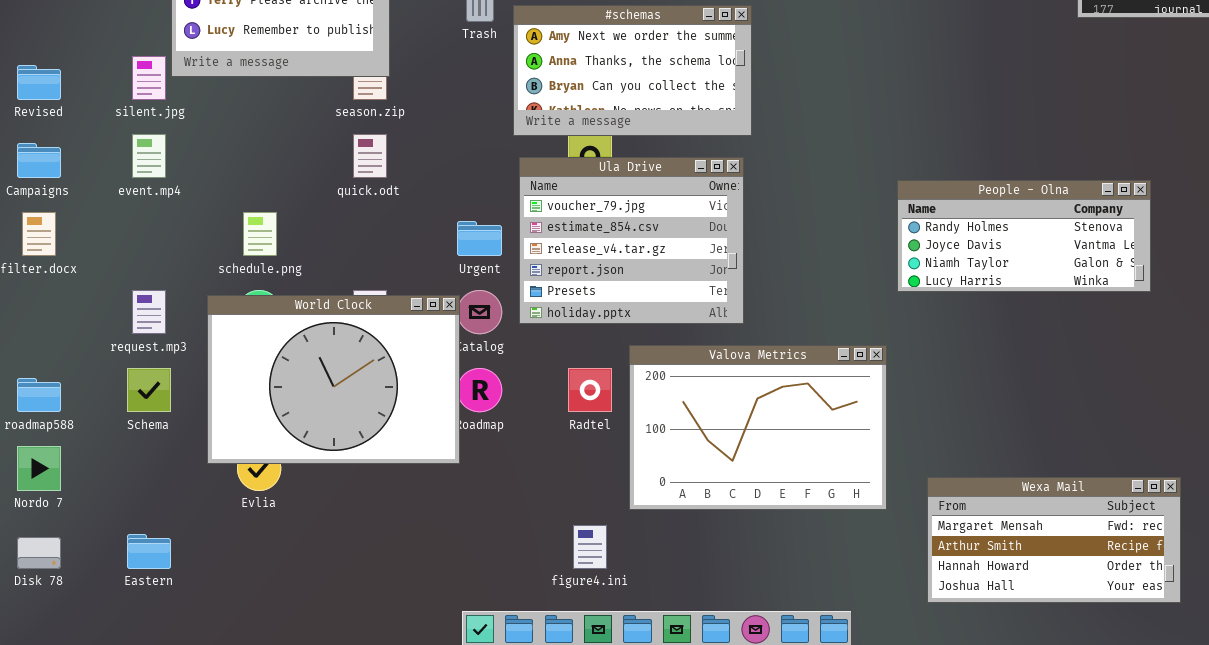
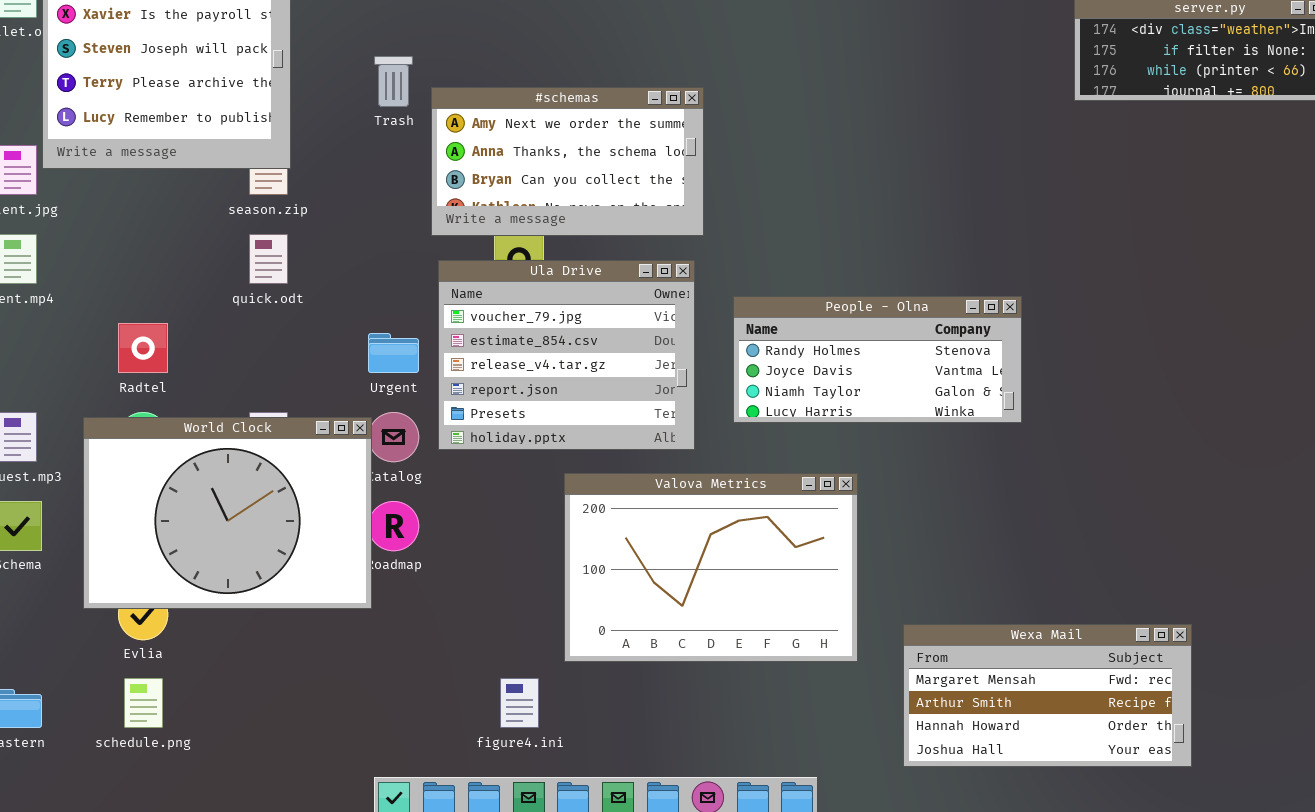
People - Olna: [897,180,1151,292] -> [733,296,1022,423], moved
schedule.png: [243,212,277,256] -> [124,678,163,728], moved
Radtel: [568,368,612,412] -> [118,323,168,373], moved

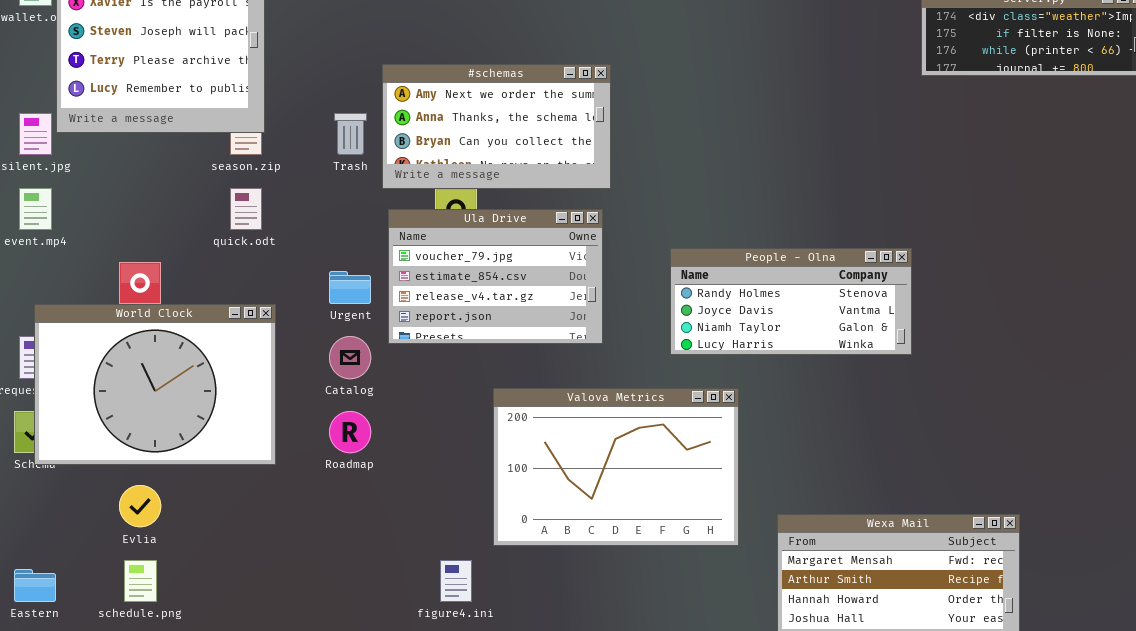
Trash: [374,56,413,107] -> [334,113,367,155], moved
Ula Drive: [438,260,695,450] -> [388,209,603,344], resized
People - Olna: [733,296,1022,423] -> [670,248,912,355], moved
World Clock: [83,417,372,609] -> [34,304,276,465], moved

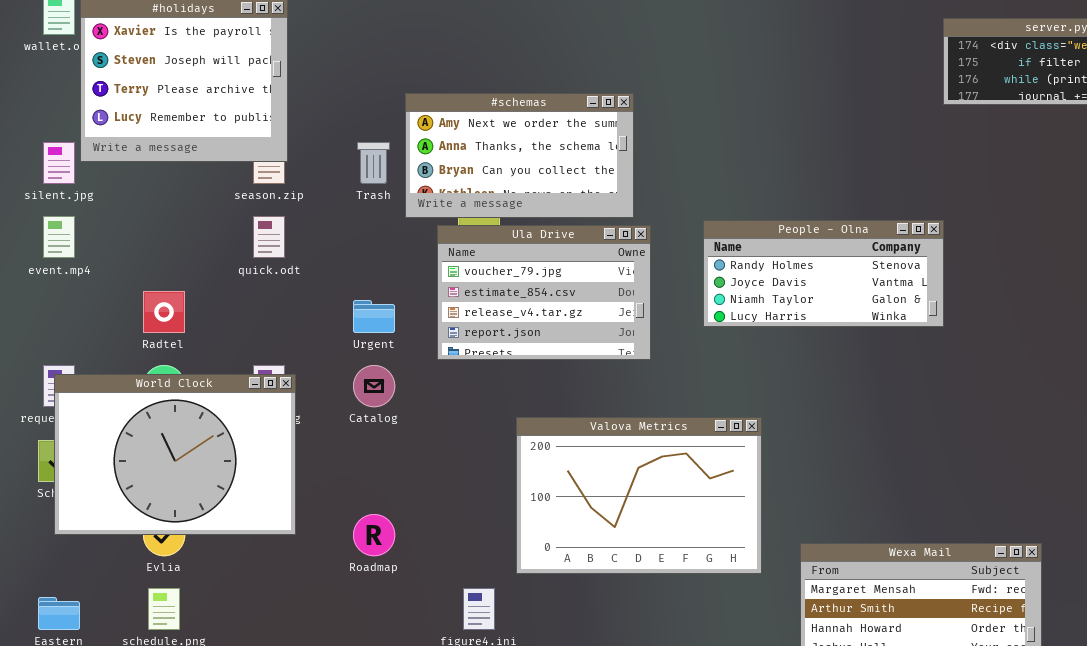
Ula Drive: [388,209,603,344] -> [437,225,651,360], moved
People - Olna: [670,248,912,355] -> [703,220,944,327], moved
World Clock: [34,304,276,465] -> [54,374,296,535], moved
Roadmap: [329,411,371,453] -> [353,514,395,556], moved

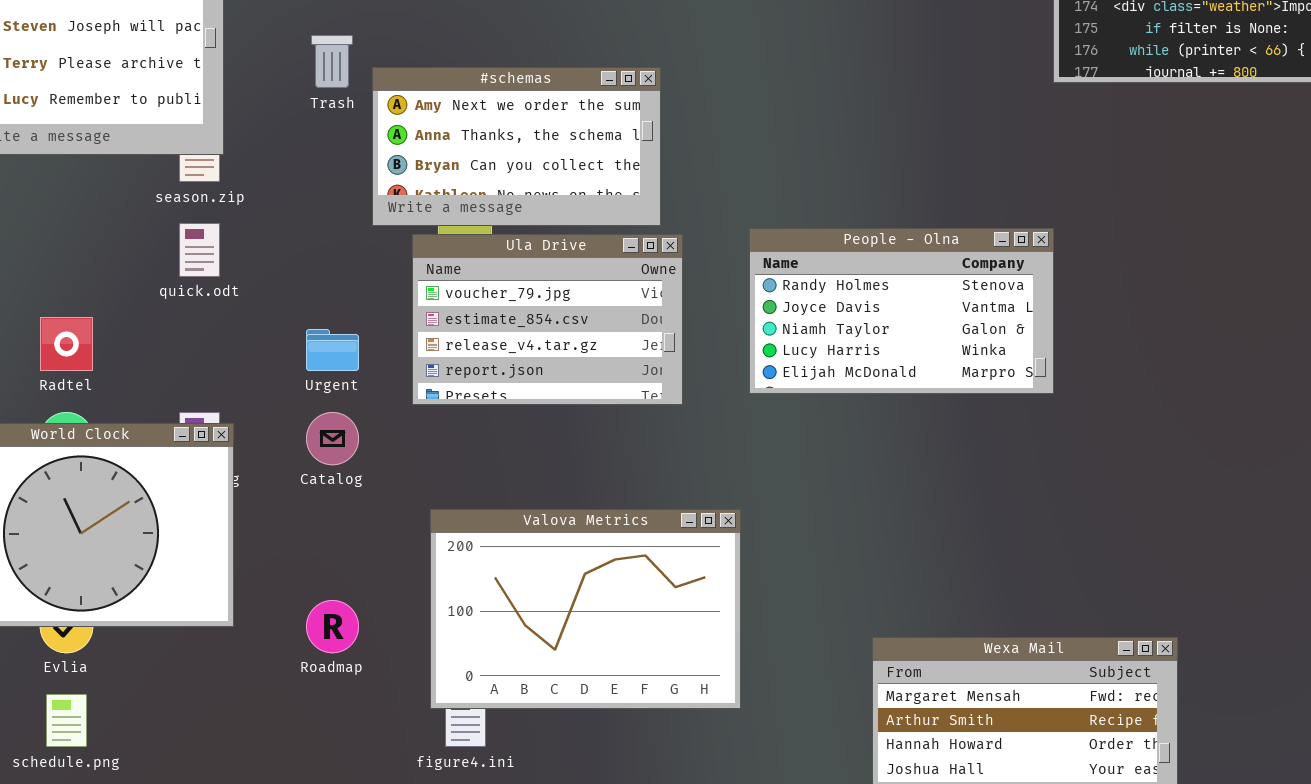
Trash: [357,142,390,184] -> [311,35,353,88], moved
People - Olna: [703,220,944,327] -> [749,228,1054,394], resized
Valova Metrics: [516,417,762,574] -> [430,509,741,709], moved

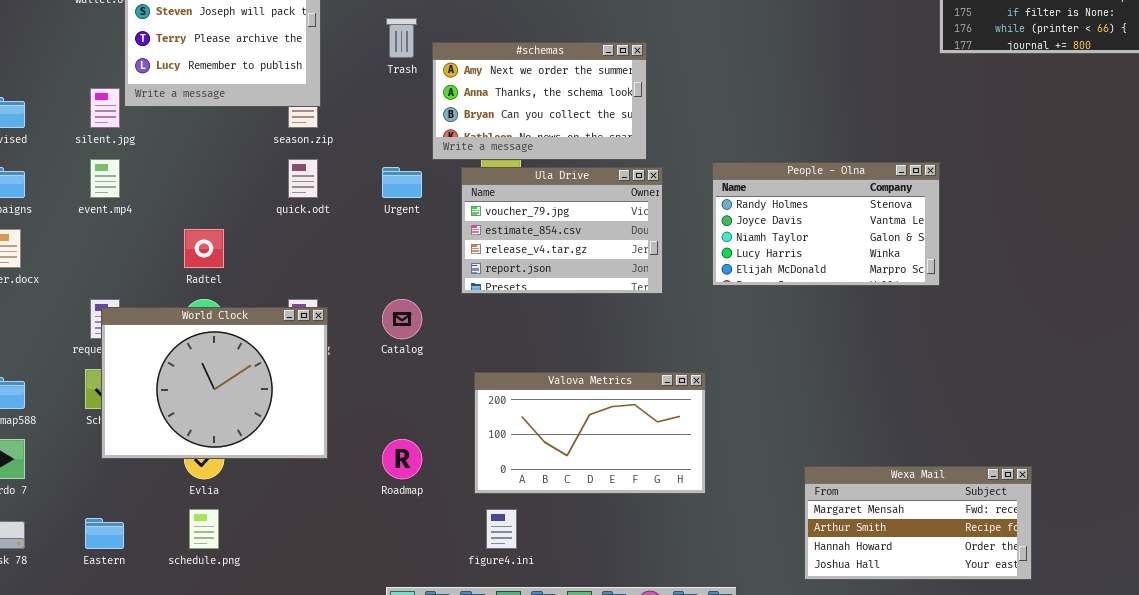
Urgent: [306,329,359,371] -> [382,167,422,198], moved
Valova Metrics: [430,509,741,709] -> [474,372,706,494], resized

